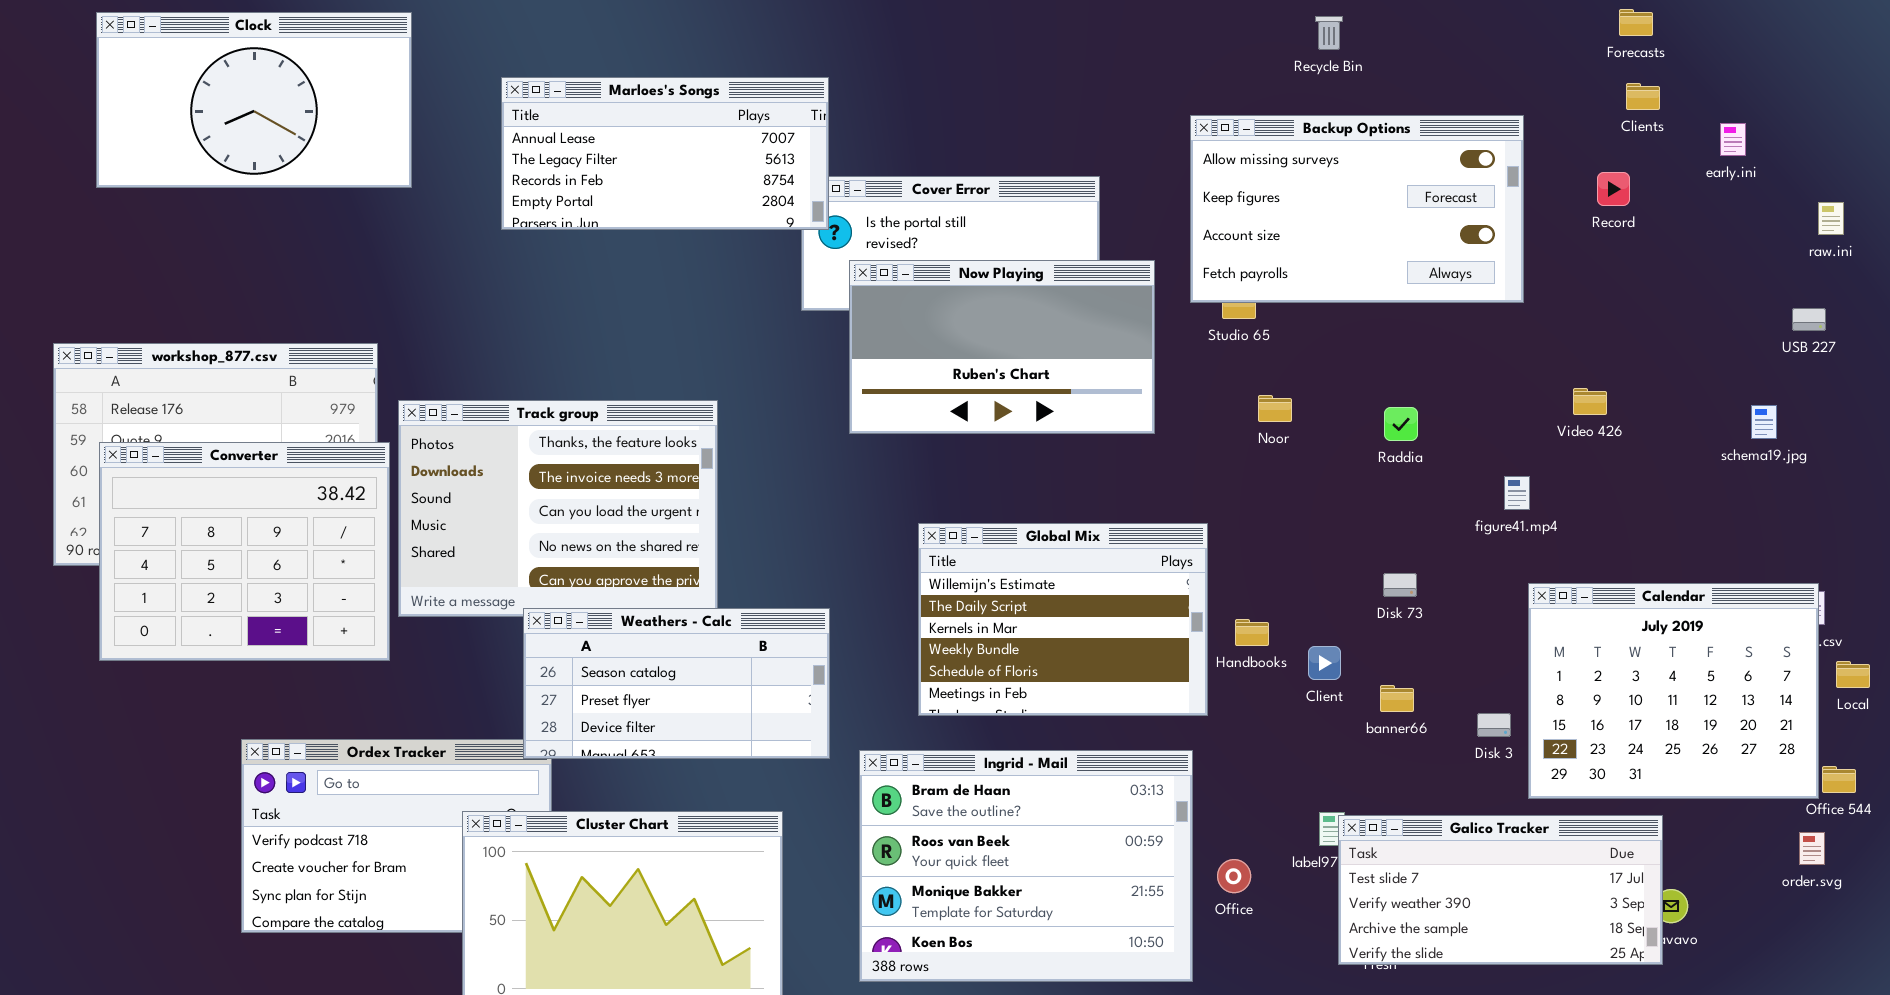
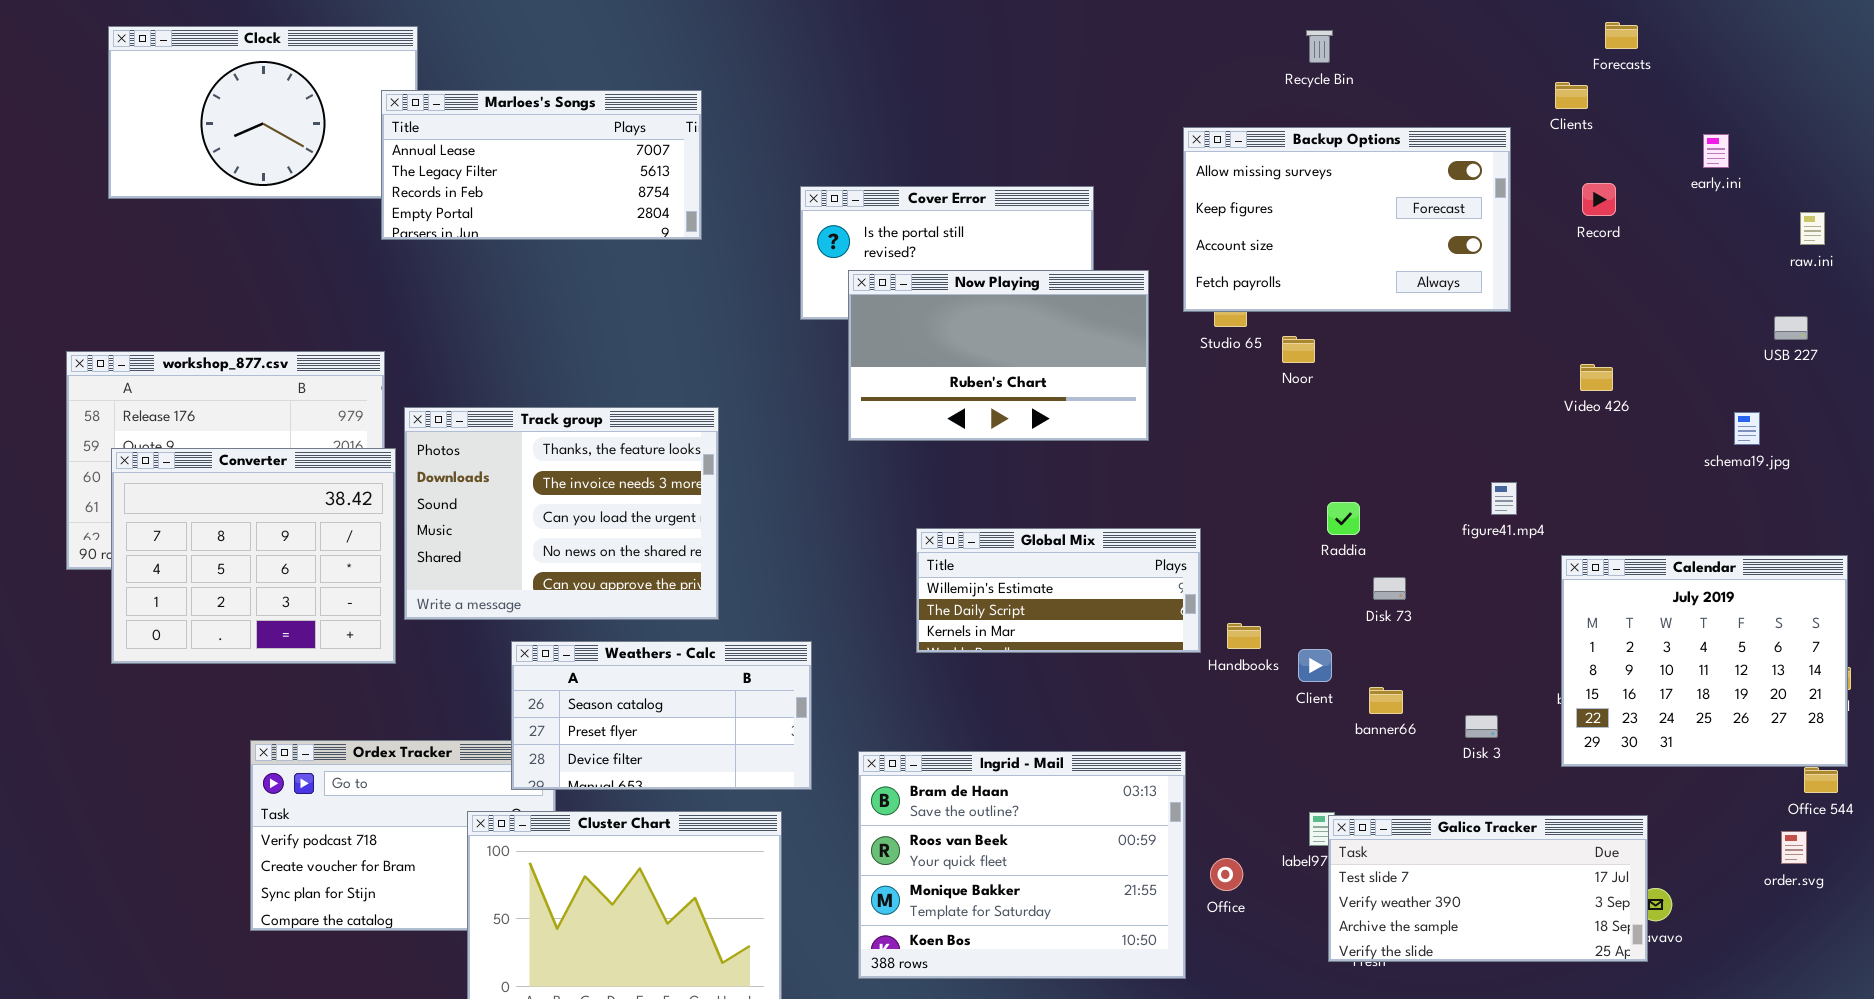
Marloes's Songs: [501,77,829,230] -> [381,90,702,240], moved
Clients: [1626,83,1660,110] -> [1555,82,1588,109], moved
Video 426: [1573,388,1607,415] -> [1580,364,1613,391], moved
Noor: [1258,395,1292,422] -> [1282,336,1315,363], moved
Raddia: [1384,407,1418,441] -> [1327,502,1360,535], moved
Global Mix: [918,523,1208,716] -> [916,528,1201,653], resized
Calendar: [1528,583,1819,799] -> [1561,555,1848,767], moved
Weathers - Calc: [523,608,830,759] -> [511,641,812,790], moved

